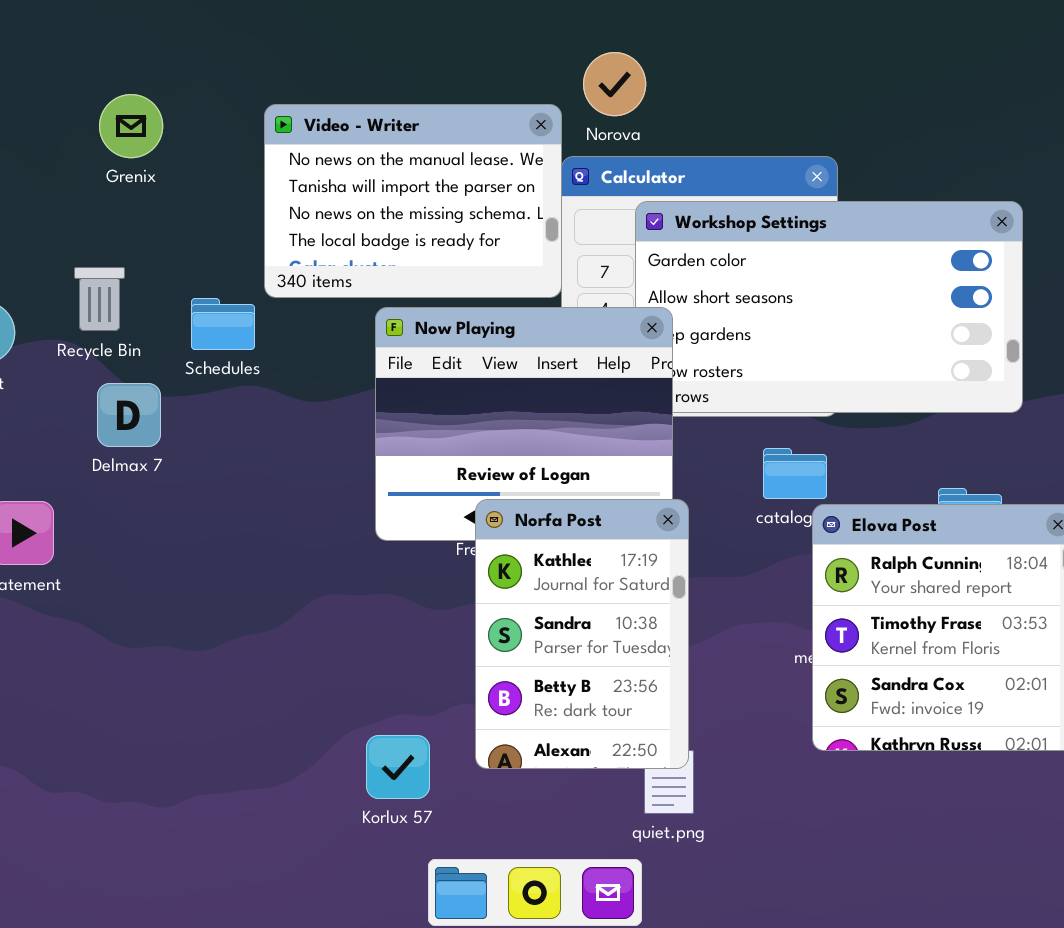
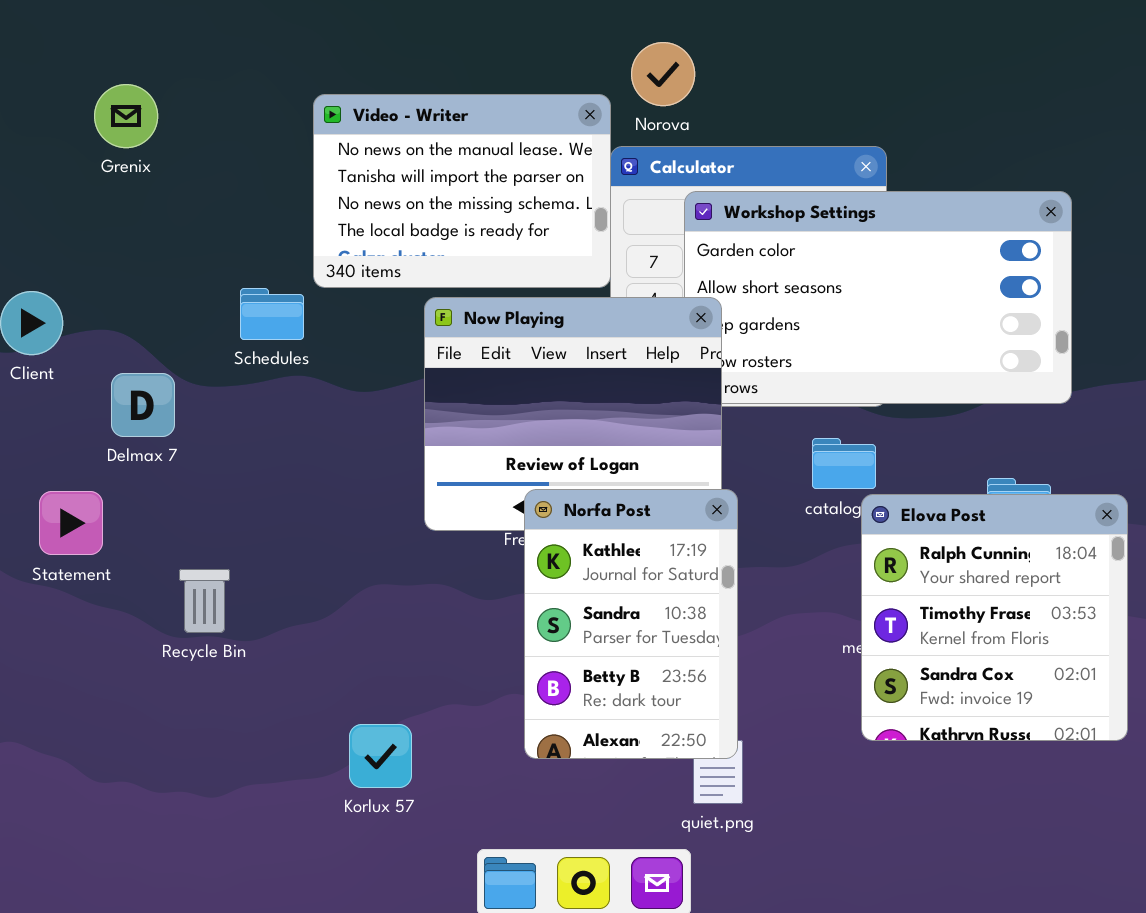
Grenix: [99,94,163,158] -> [94,84,158,148], moved
Recycle Bin: [74,267,125,331] -> [179,569,230,633], moved
Delmax 7: [97,383,161,447] -> [111,373,175,437], moved
Korlux 57: [366,735,430,799] -> [349,724,412,788], moved

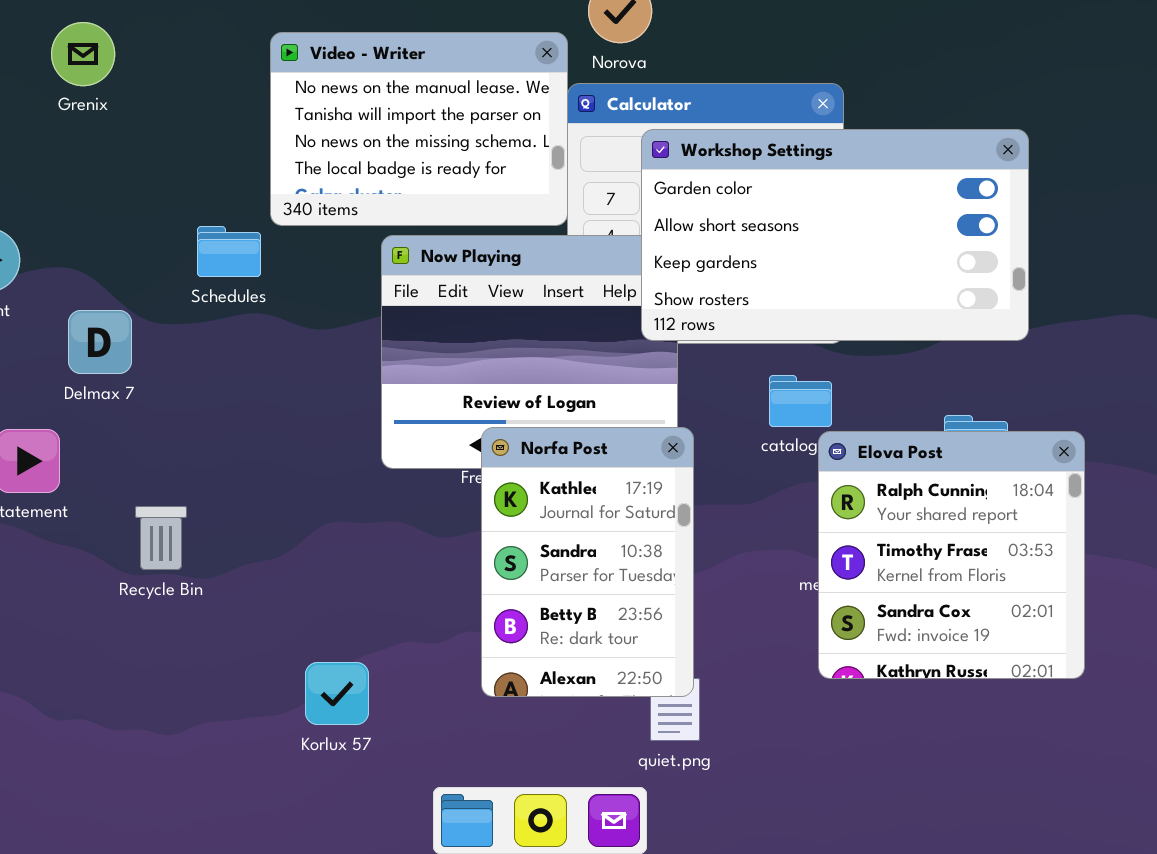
Workshop Settings: [684,191,1072,404] -> [641,129,1029,341], raised

